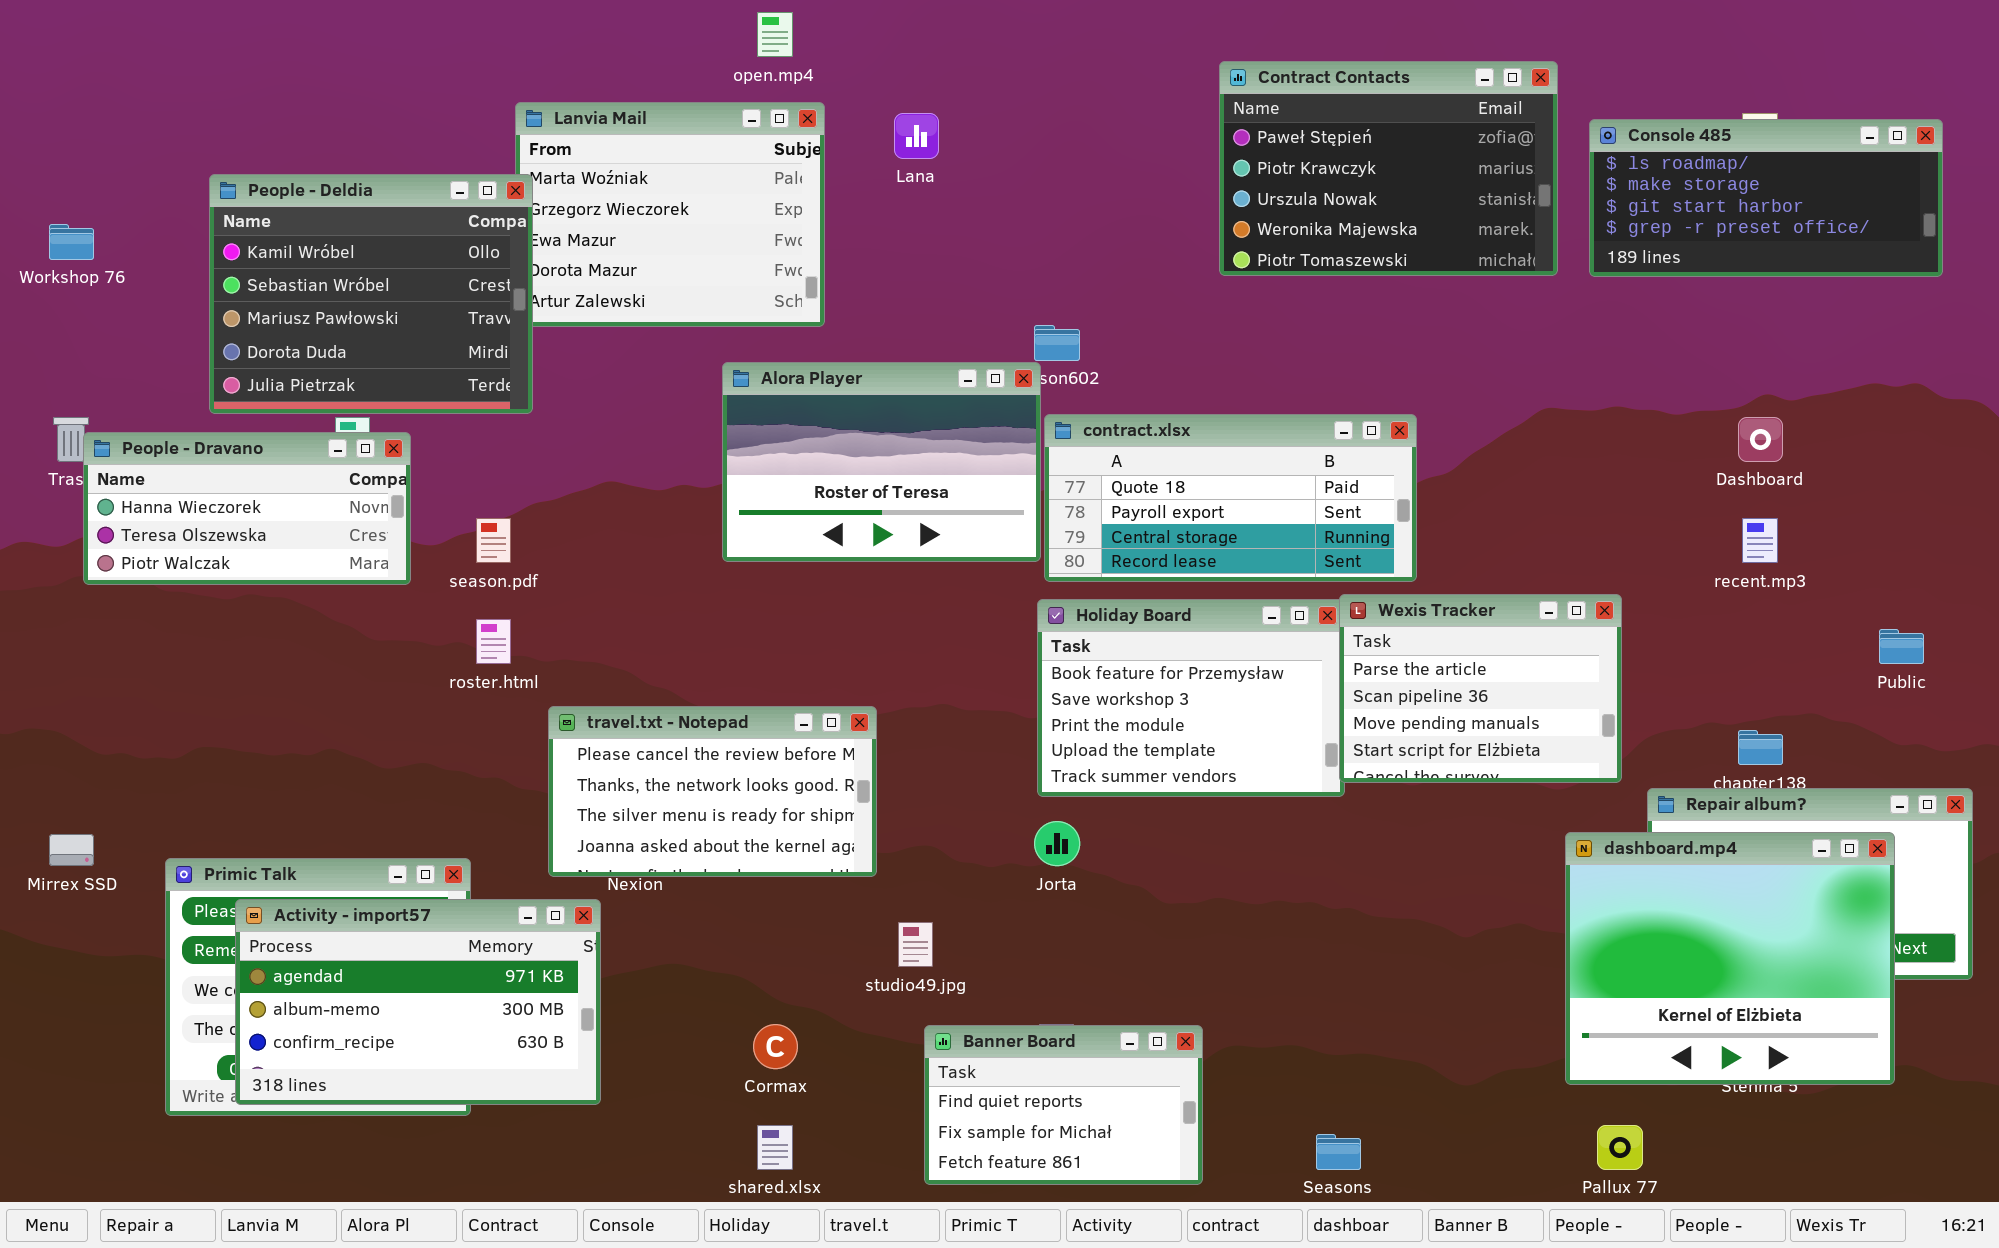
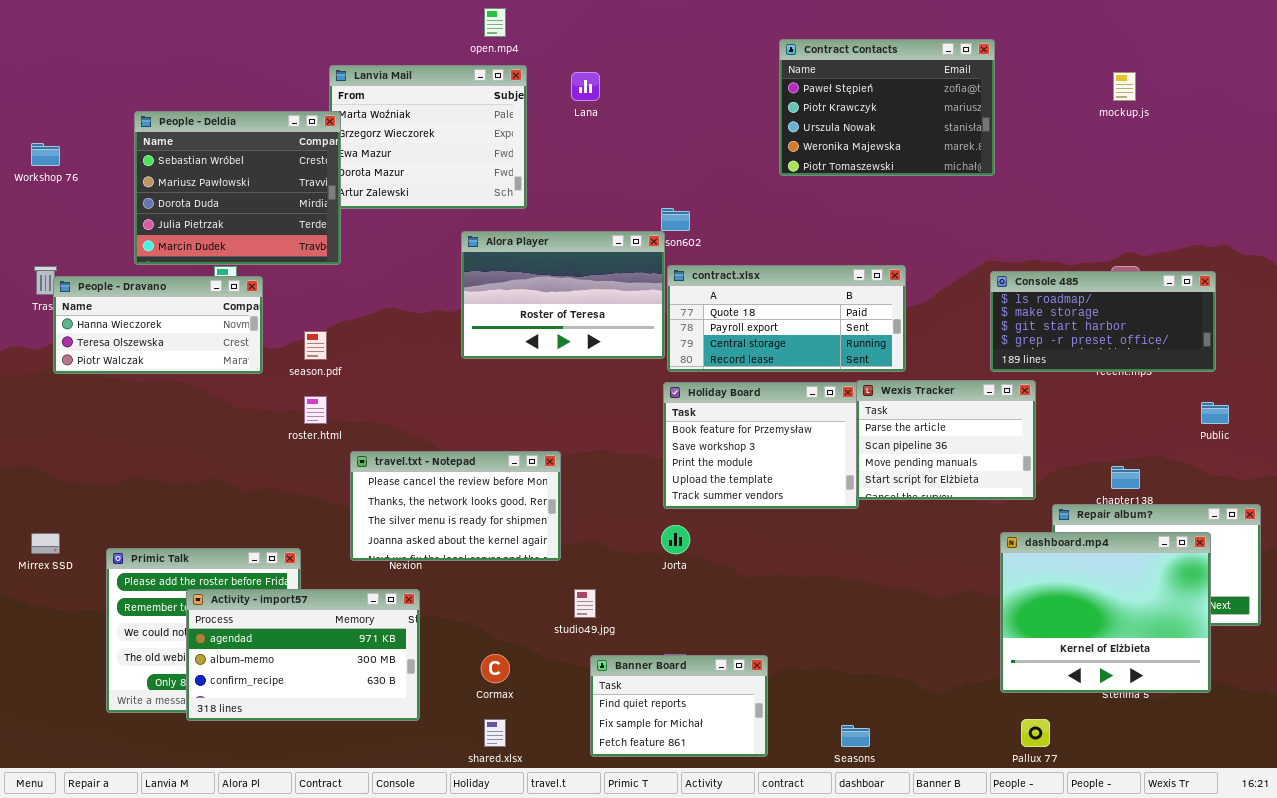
Console 485: [1589,119,1943,277] -> [990,271,1216,372], moved
People - Deldia: [209,174,533,414] -> [134,111,341,265], scrolled down 1 row
Activity - import57: [235,899,601,1105] -> [186,589,420,721], moved

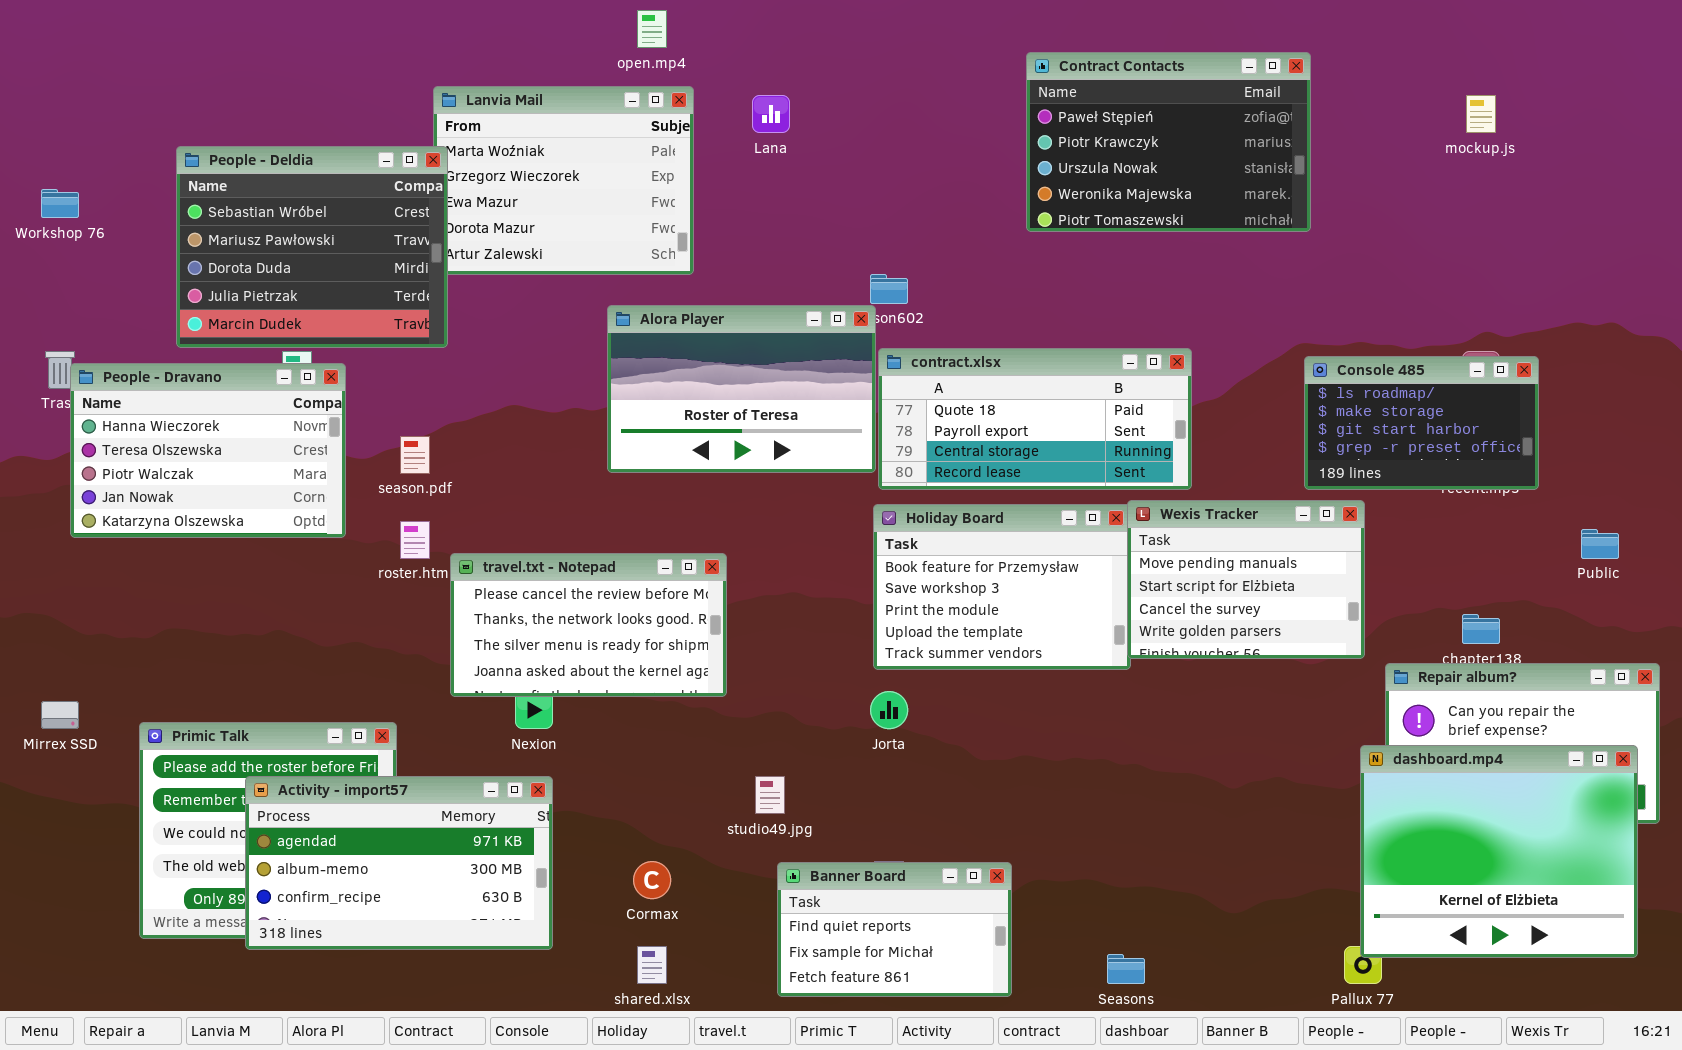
Console 485: [990,271,1216,372] -> [1304,356,1539,490], resized
People - Dravano: [53,276,263,374] -> [70,363,346,538], resized
Wexis Tracker: [856,380,1036,500] -> [1127,500,1365,659], scrolled down 2 rows
travel.txt - Notepad: [350,451,561,561] -> [450,553,727,697], moved
dashboard.mp4: [1000,532,1211,693] -> [1360,745,1638,958], moved

